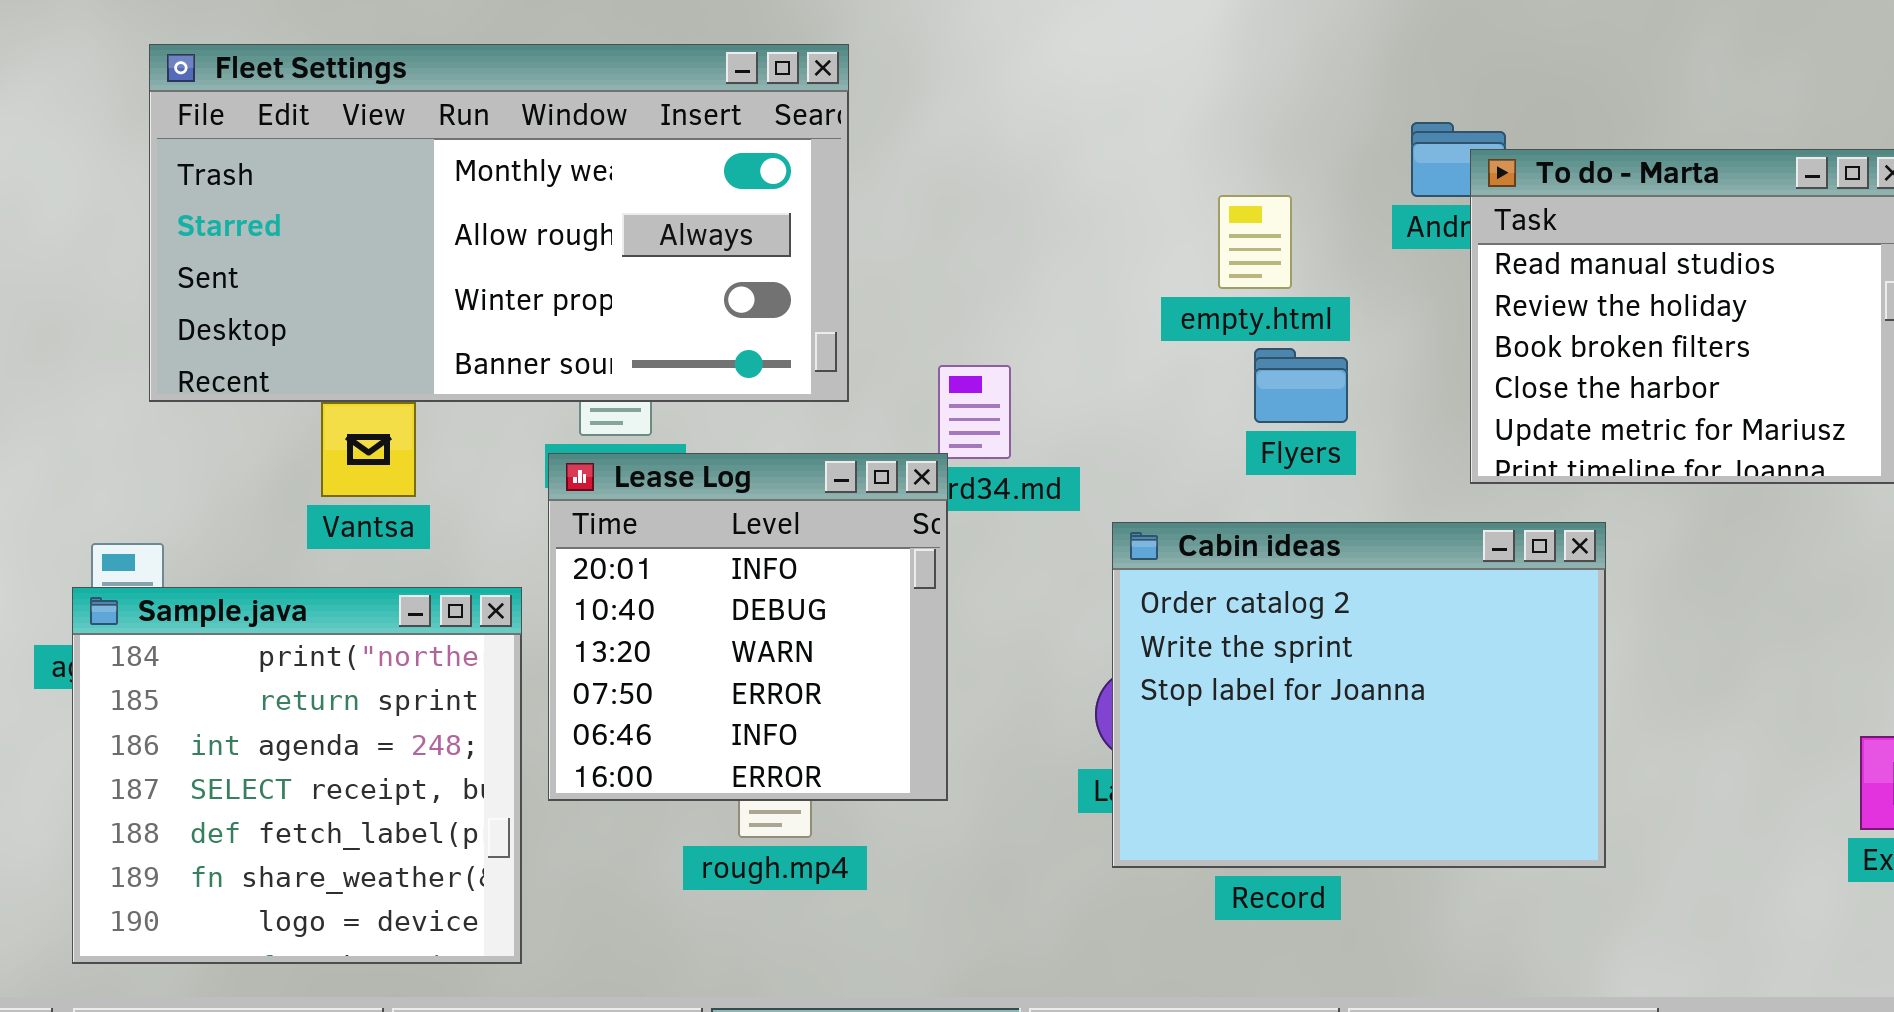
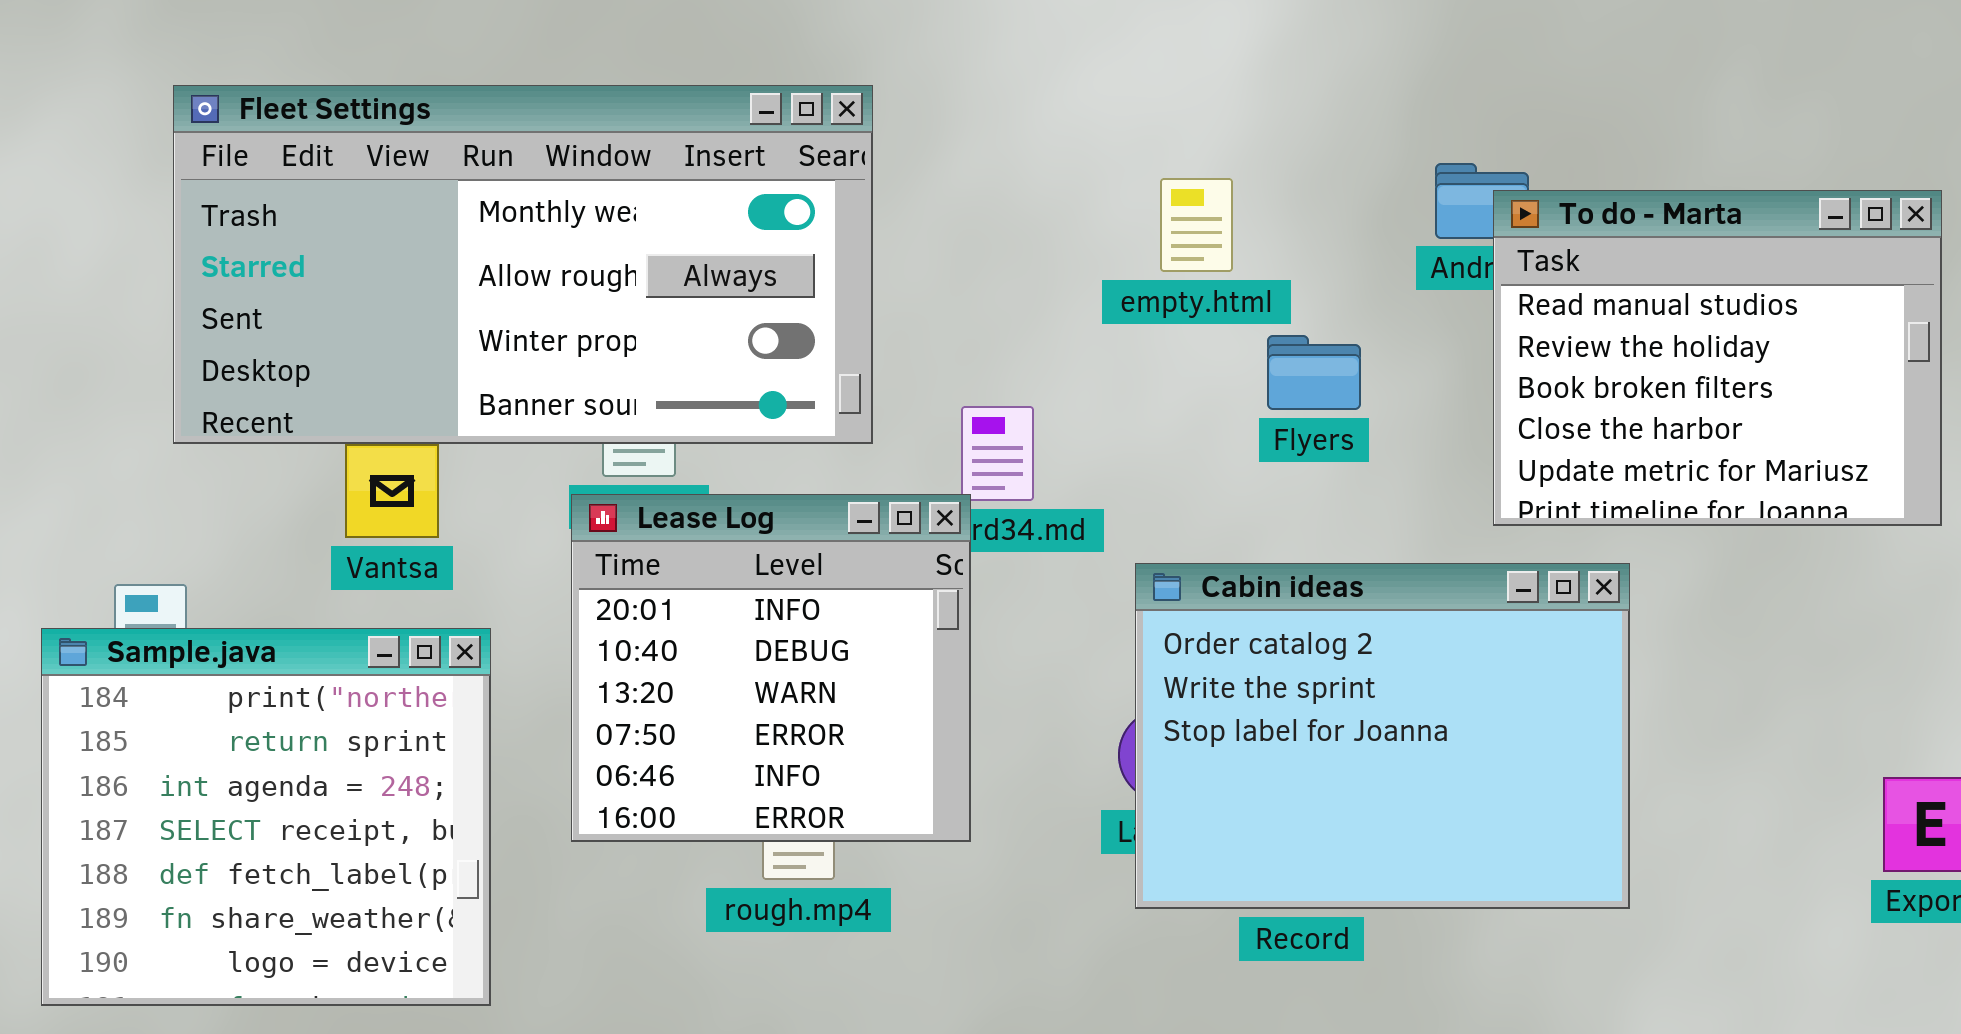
empty.html: [1218,195,1292,289] -> [1160,178,1233,272], moved
Flyers: [1254,348,1348,423] -> [1267,335,1361,410], moved
Sample.java: [72,587,522,964] -> [41,628,491,1006], moved

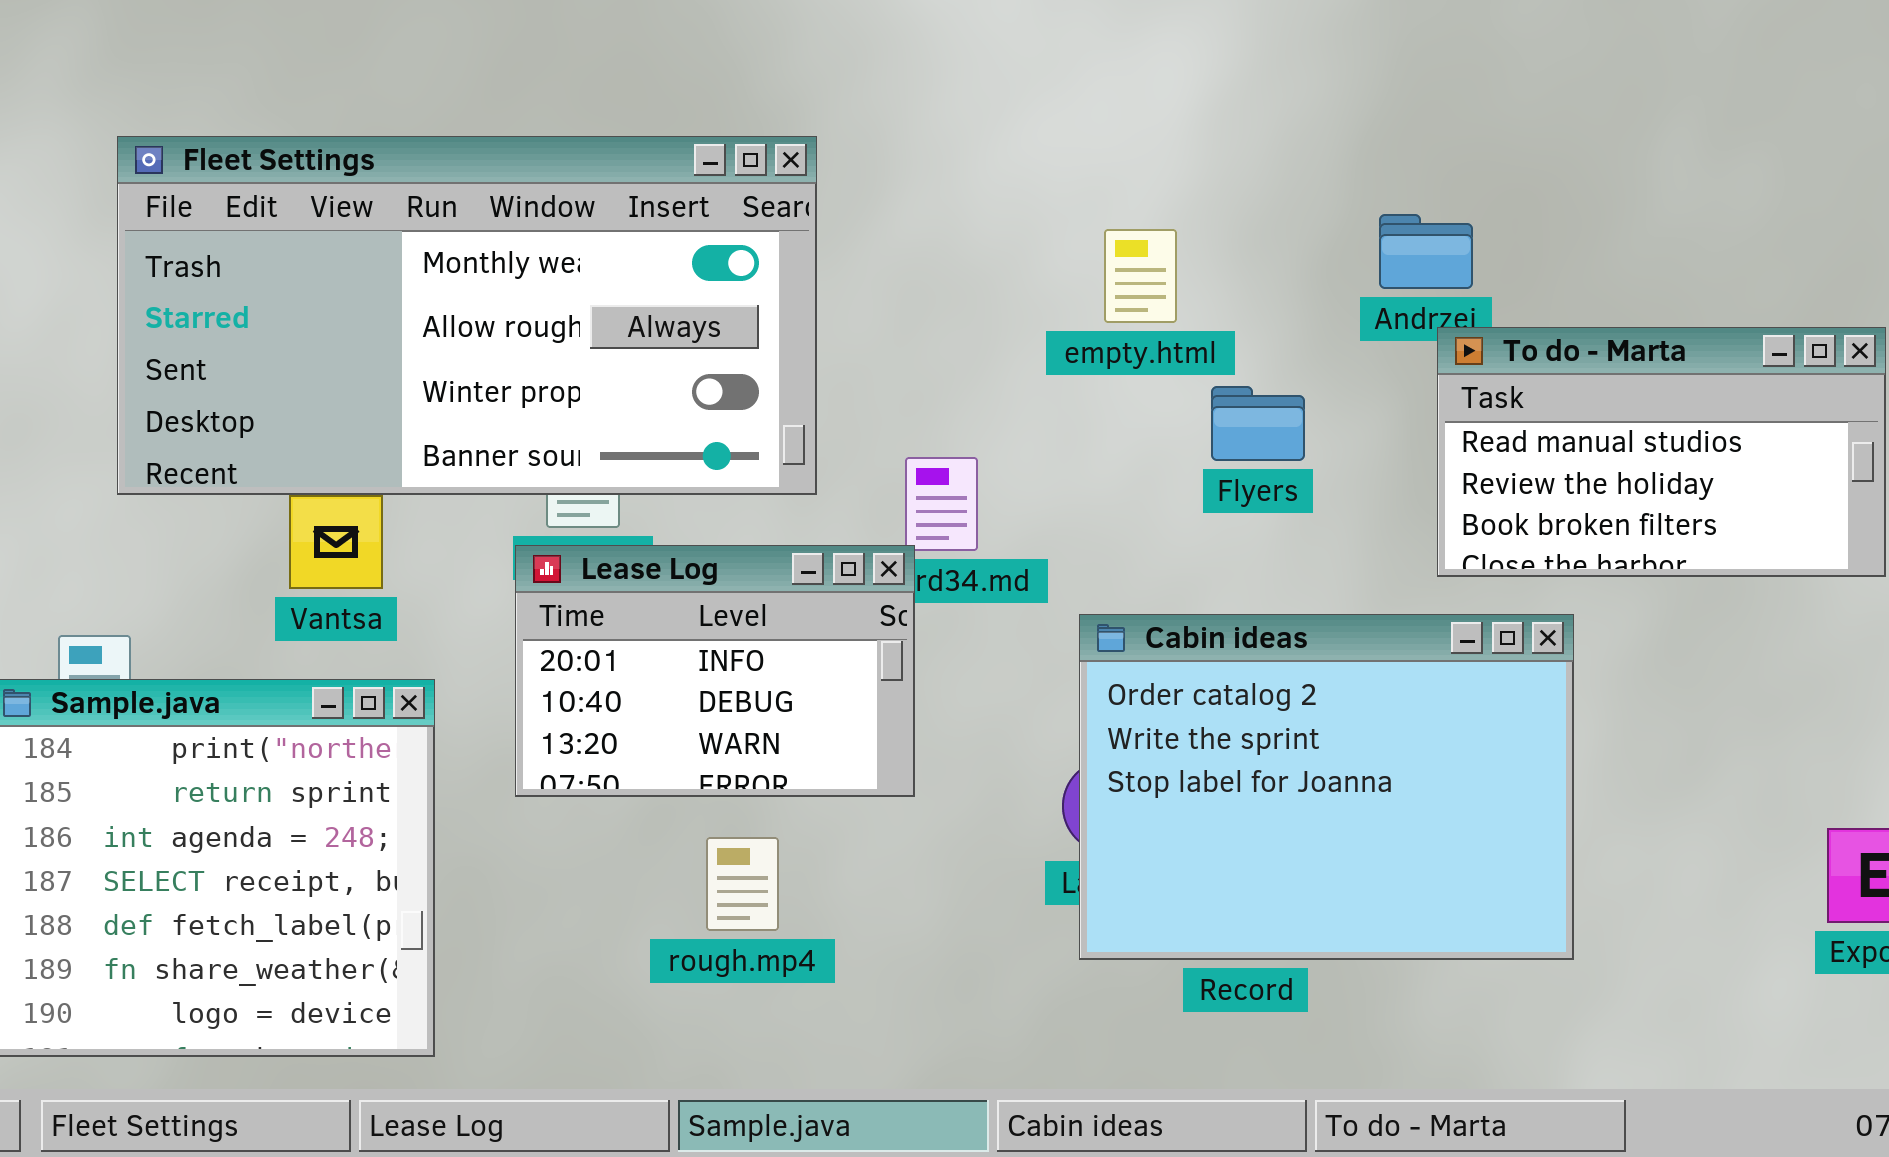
To do - Marta: [1493,190,1942,526] -> [1437,327,1886,577], resized
Lease Log: [571,494,971,842] -> [515,545,915,797], resized

